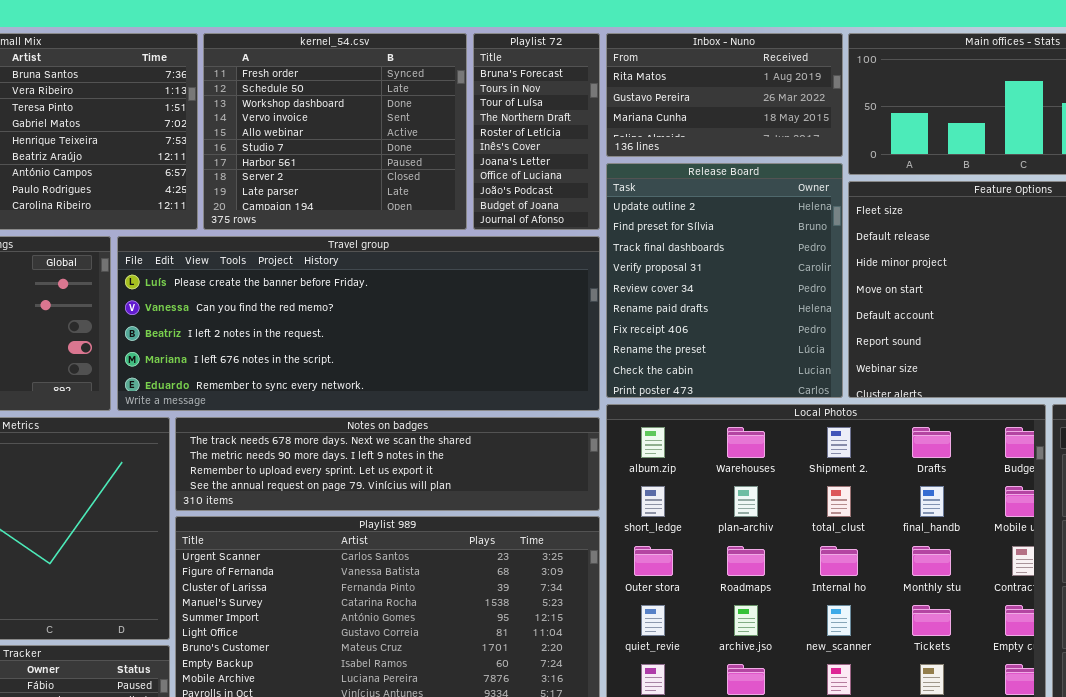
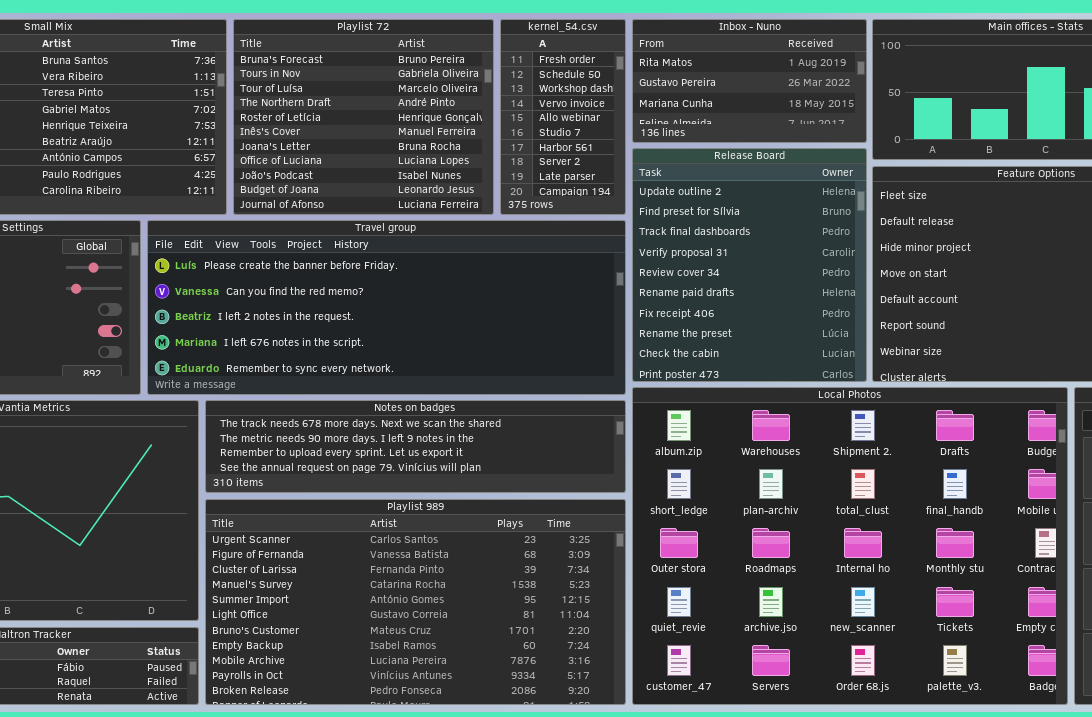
kernel_54.csv: [203,33,467,230] -> [500,19,626,215], moved, resized
Playlist 72: [473,33,600,230] -> [233,19,494,215], moved, resized

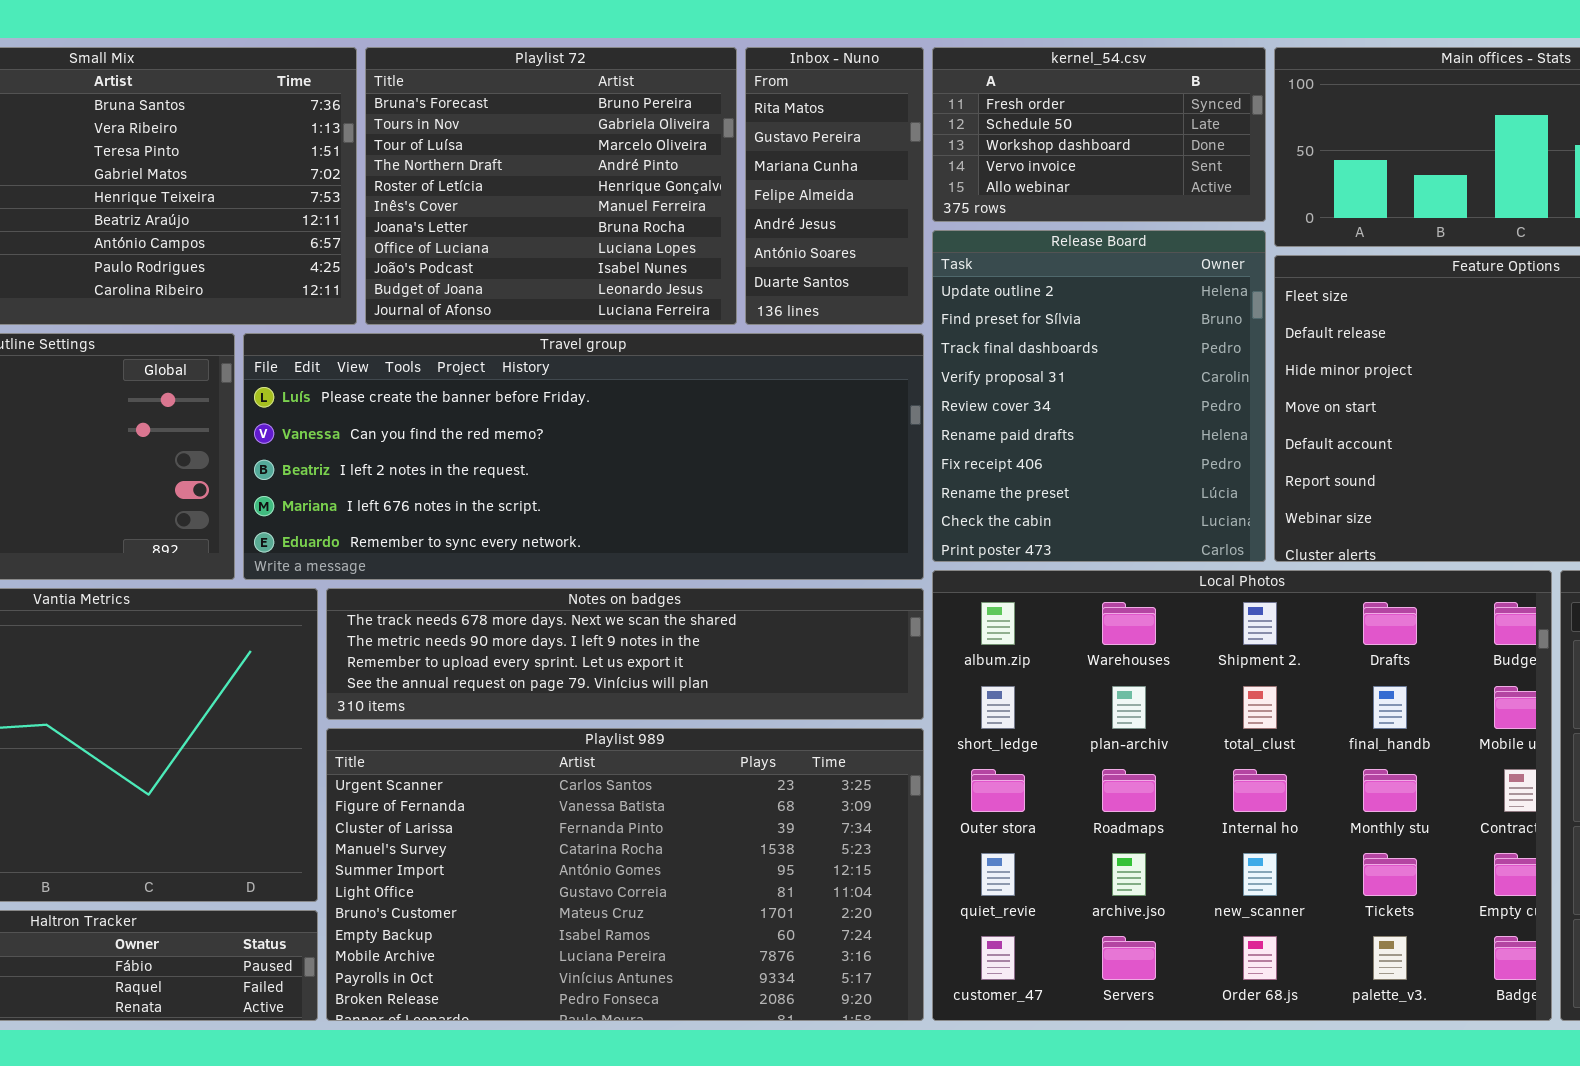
kernel_54.csv: [500,19,626,215] -> [932,47,1266,222], moved, resized
Inbox - Nuno: [632,19,867,143] -> [745,47,924,325], moved, resized

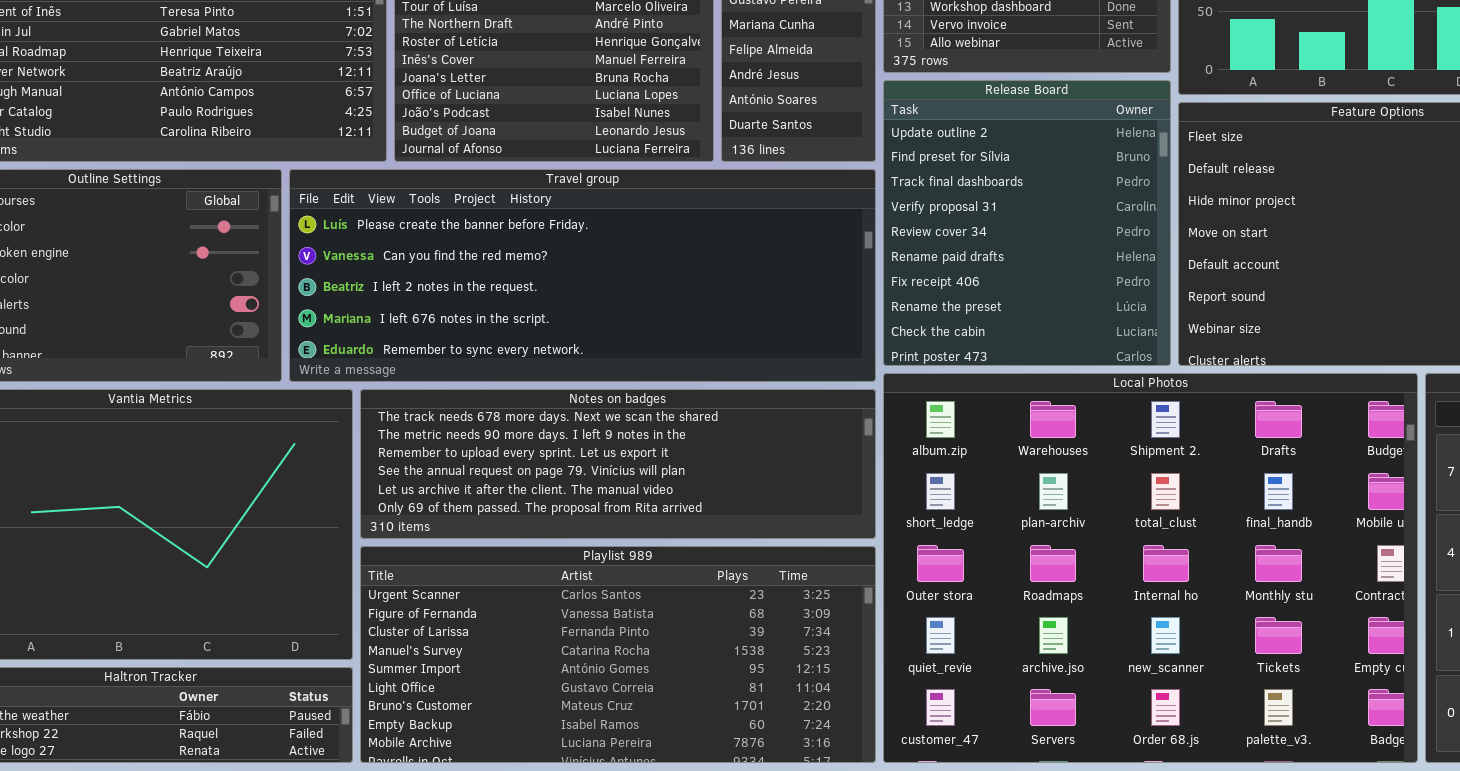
Notes on badges: [326,588,924,720] -> [360,389,876,539], resized
Playlist 989: [326,728,924,1021] -> [360,546,876,763], resized

